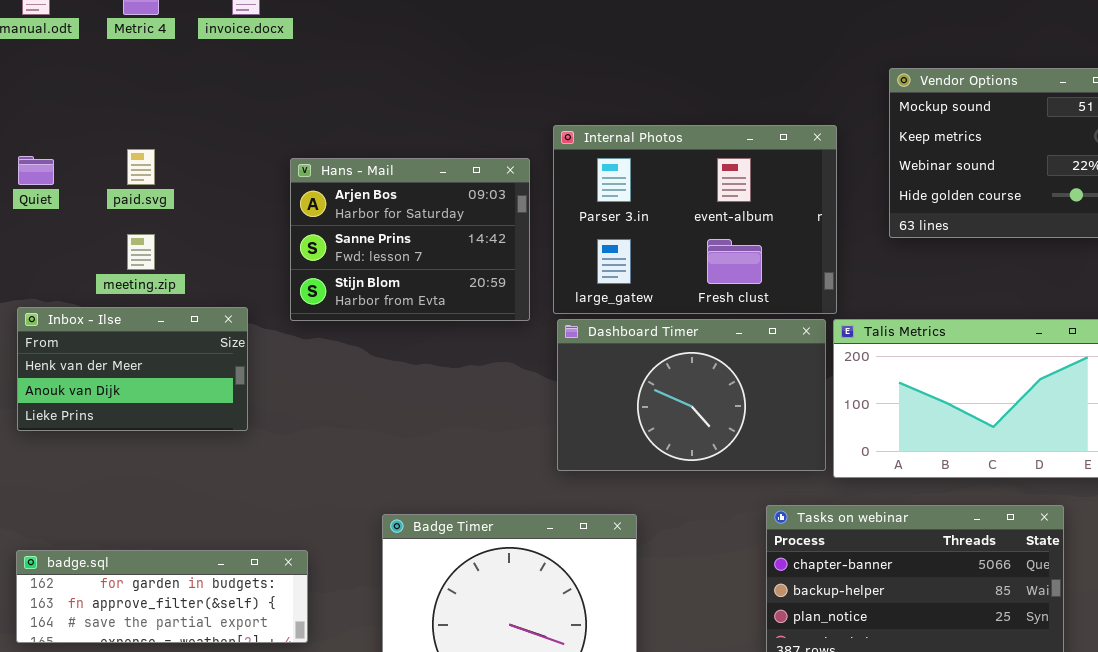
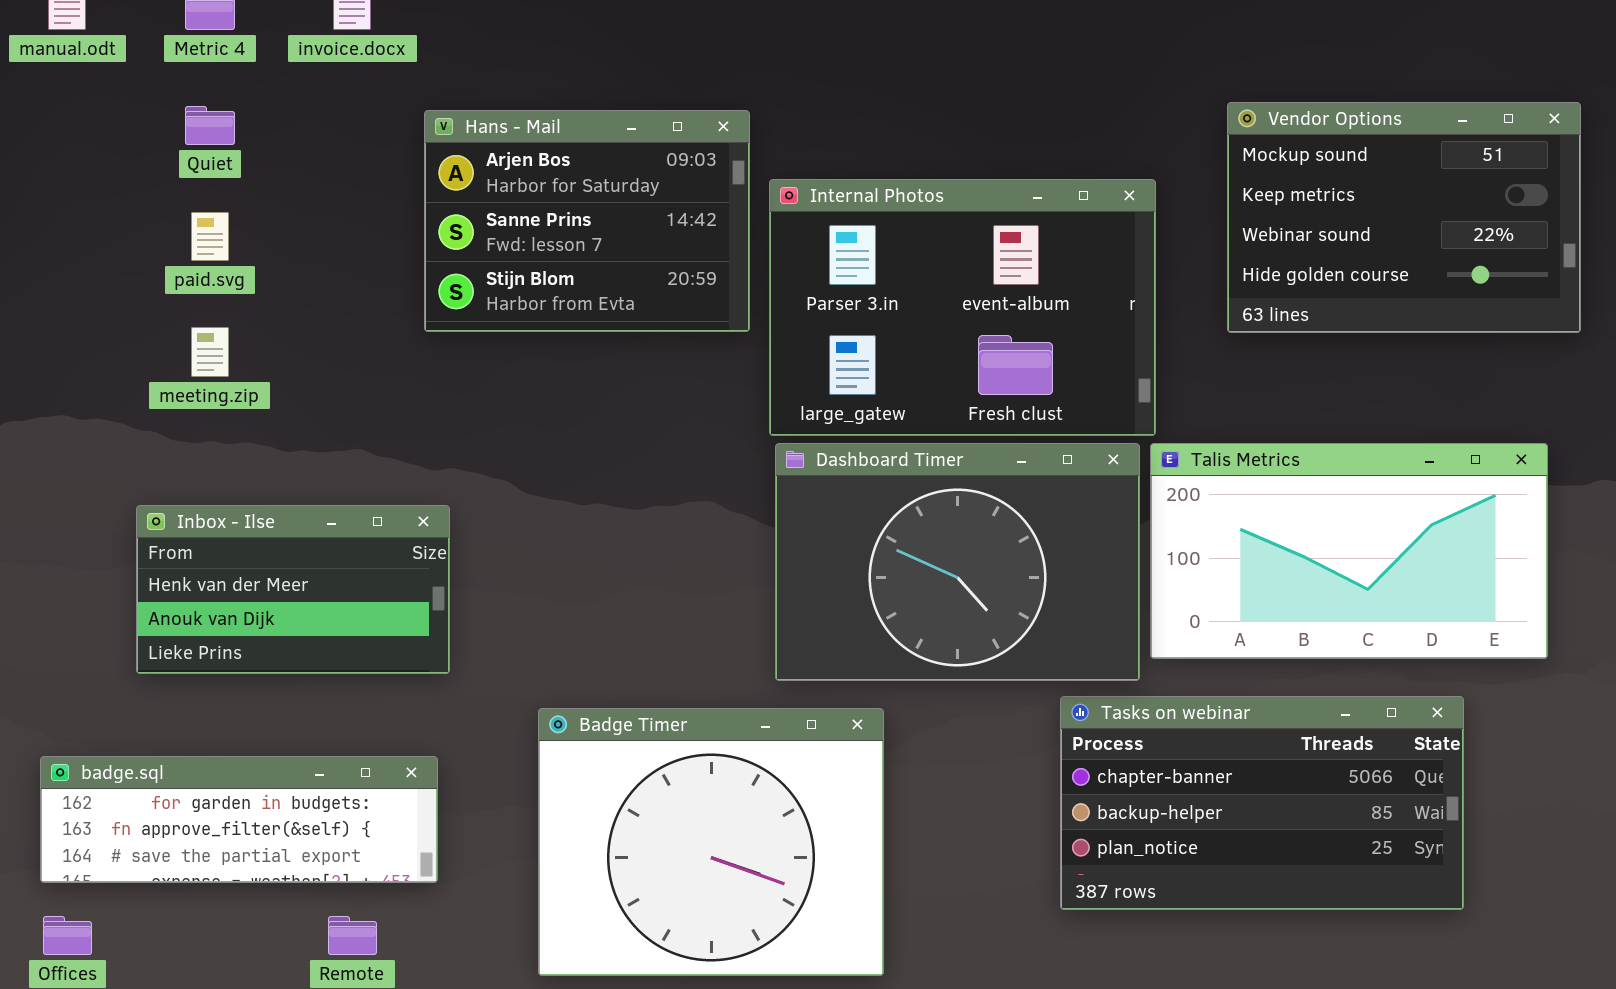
Quiet: [18,156,54,185] -> [185,106,235,145], moved
Hans - Mail: [290,158,530,321] -> [424,110,750,332], moved
Inbox - Ilse: [17,307,248,431] -> [136,505,450,674], moved
Dashboard Timer: [557,319,826,471] -> [775,443,1140,681], resized

